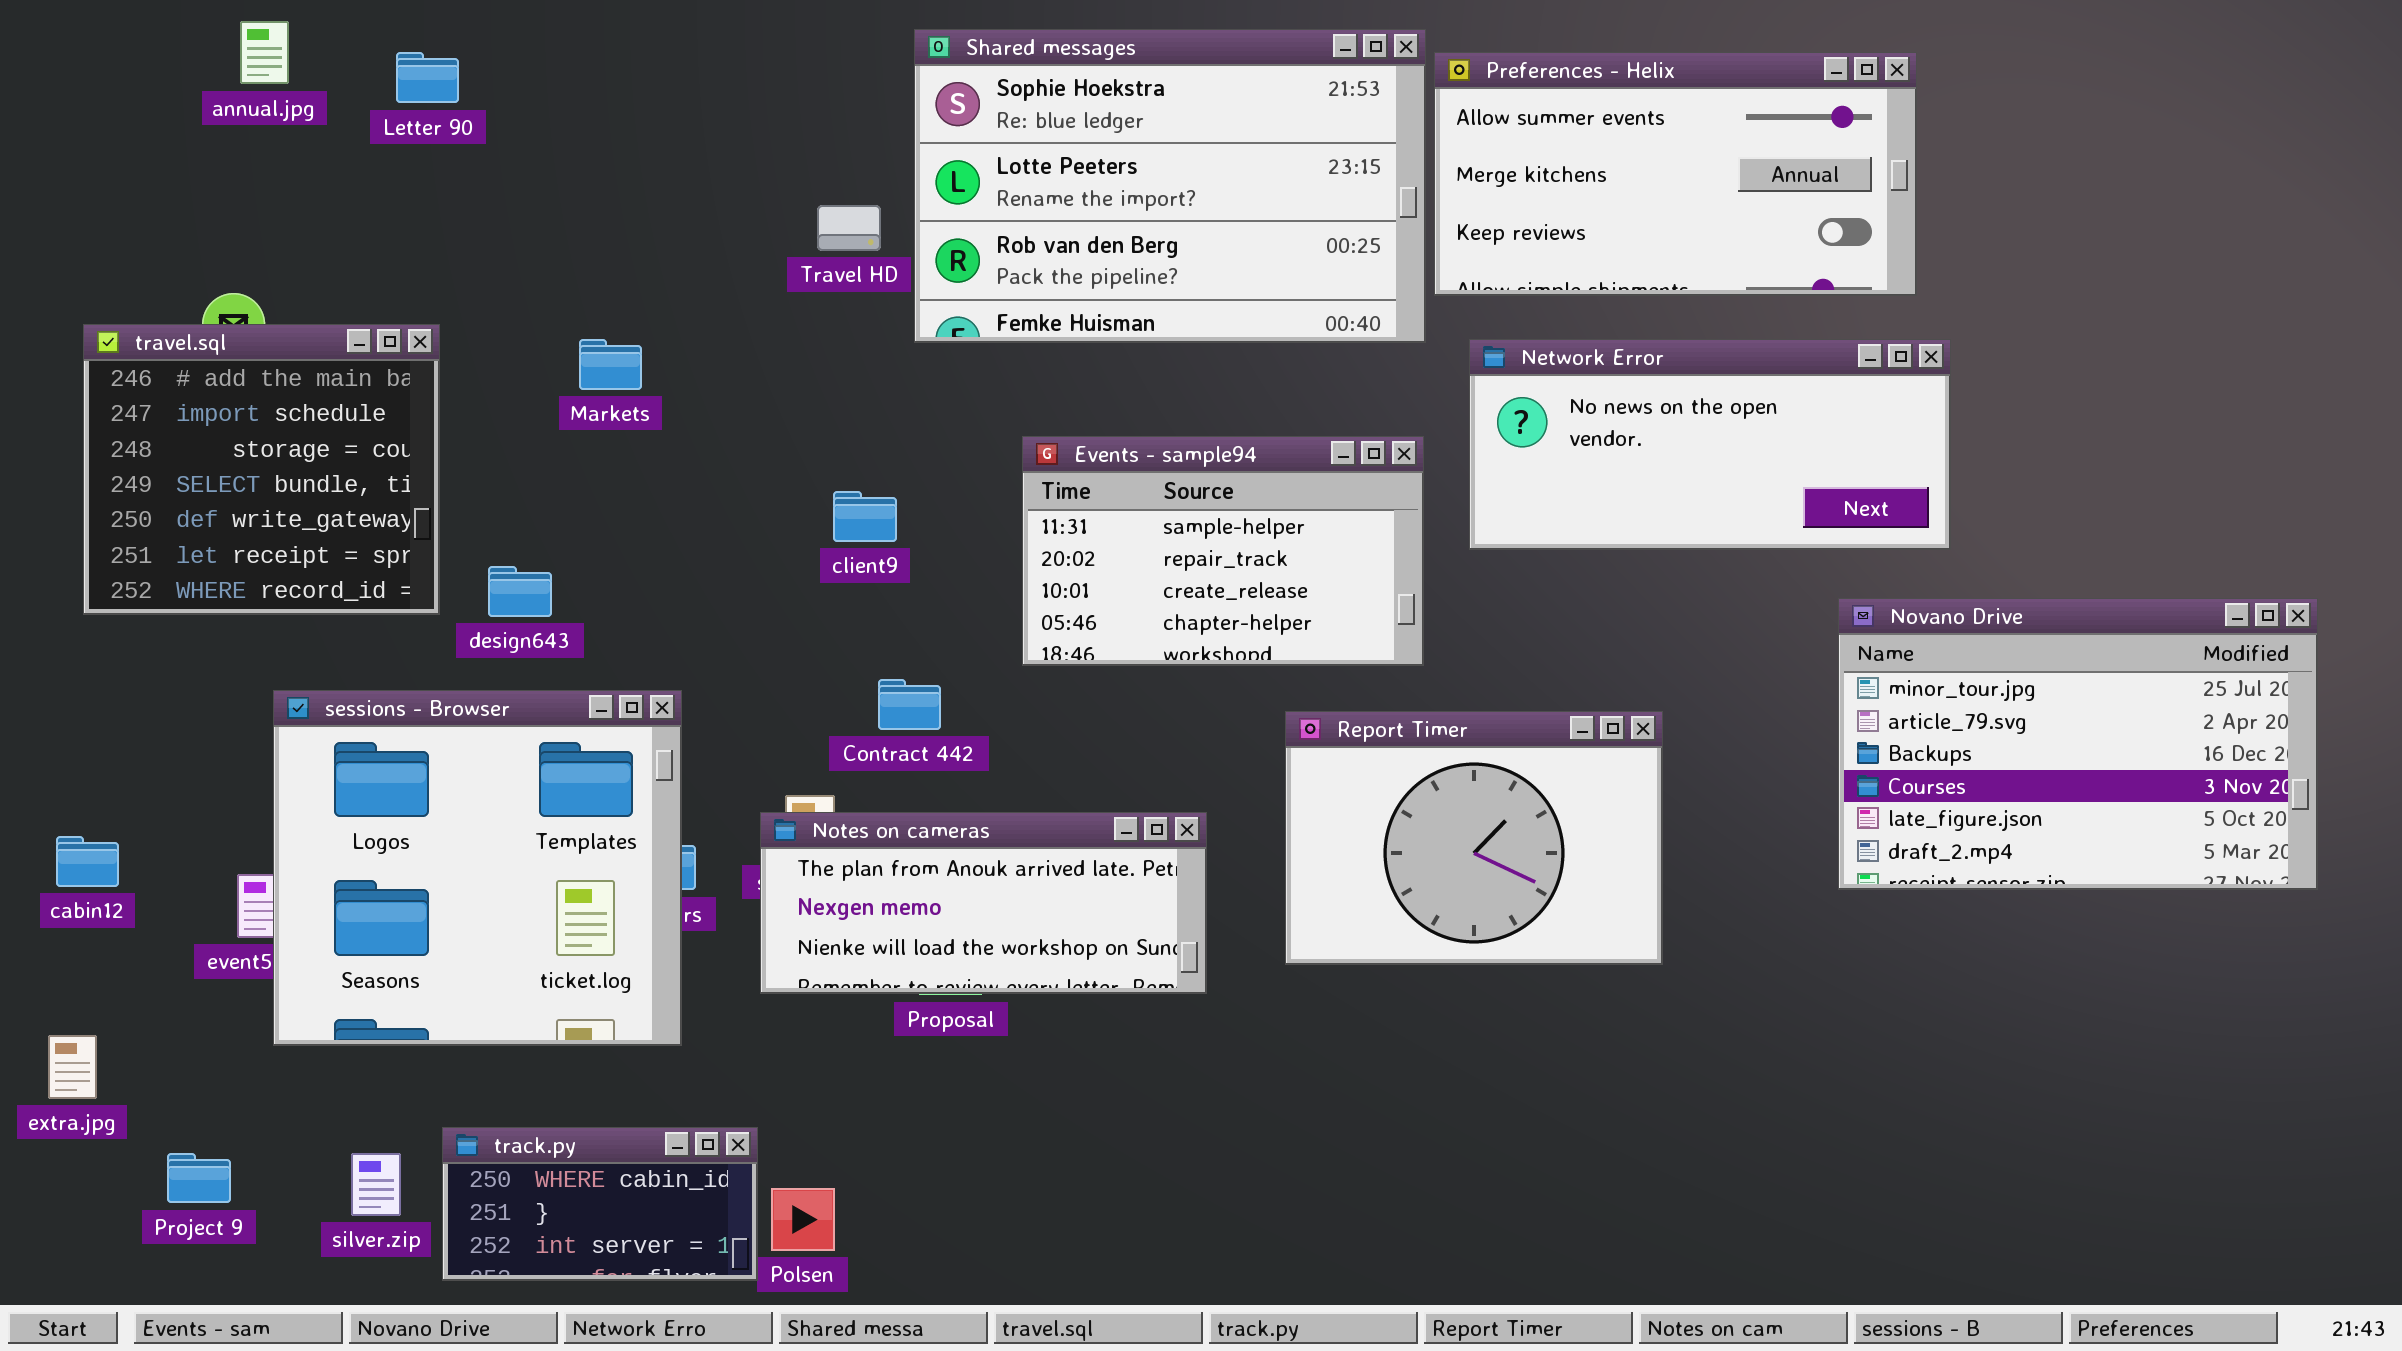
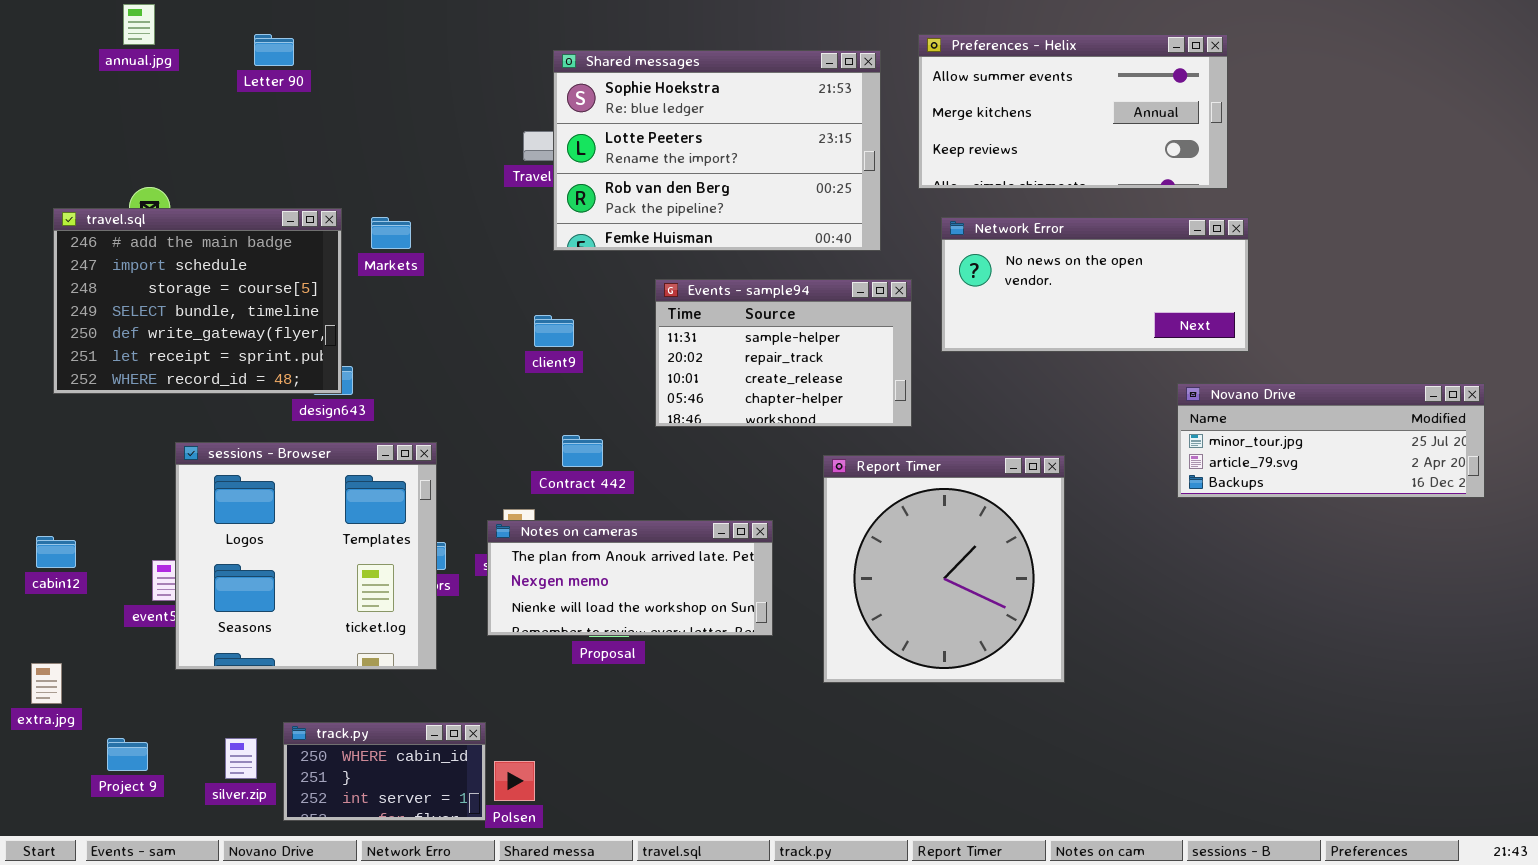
annual.jpg: [240,21,289,84] -> [123,4,155,45], moved
Shared messages: [914,29,1426,343] -> [553,50,881,251], moved
travel.sql: [83,324,440,615] -> [53,208,342,394], resized
Novano Drive: [1838,598,2318,890] -> [1177,383,1485,498], resized
Report Timer: [1285,711,1663,965] -> [823,455,1065,683], resized

